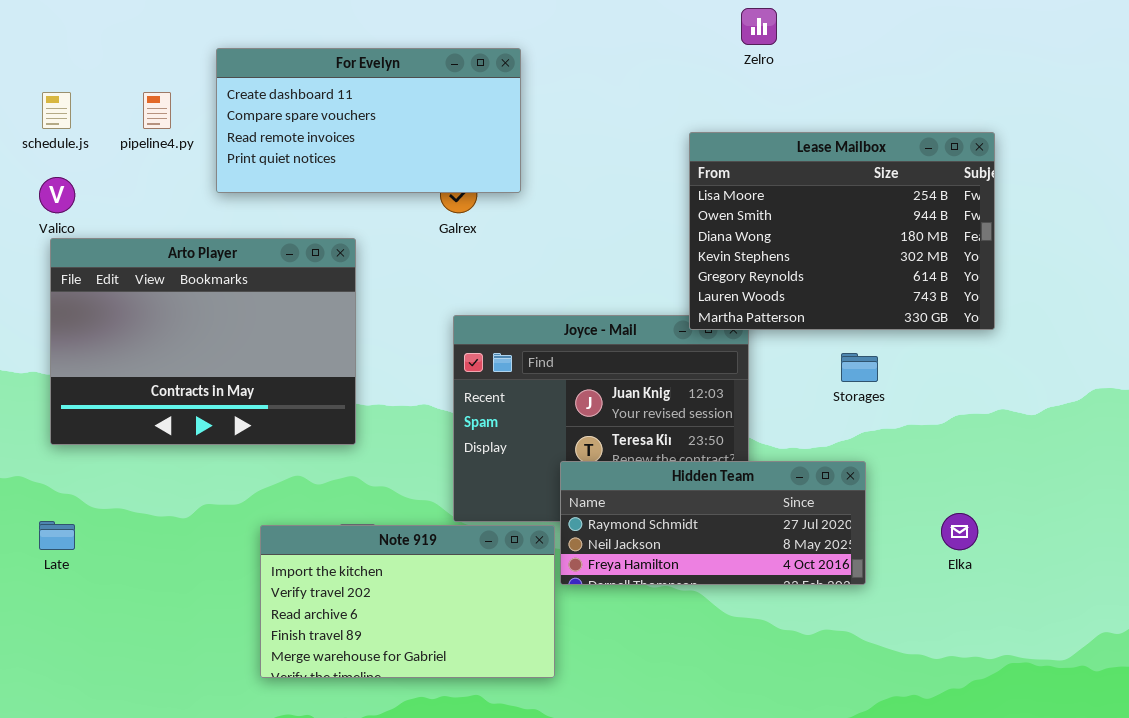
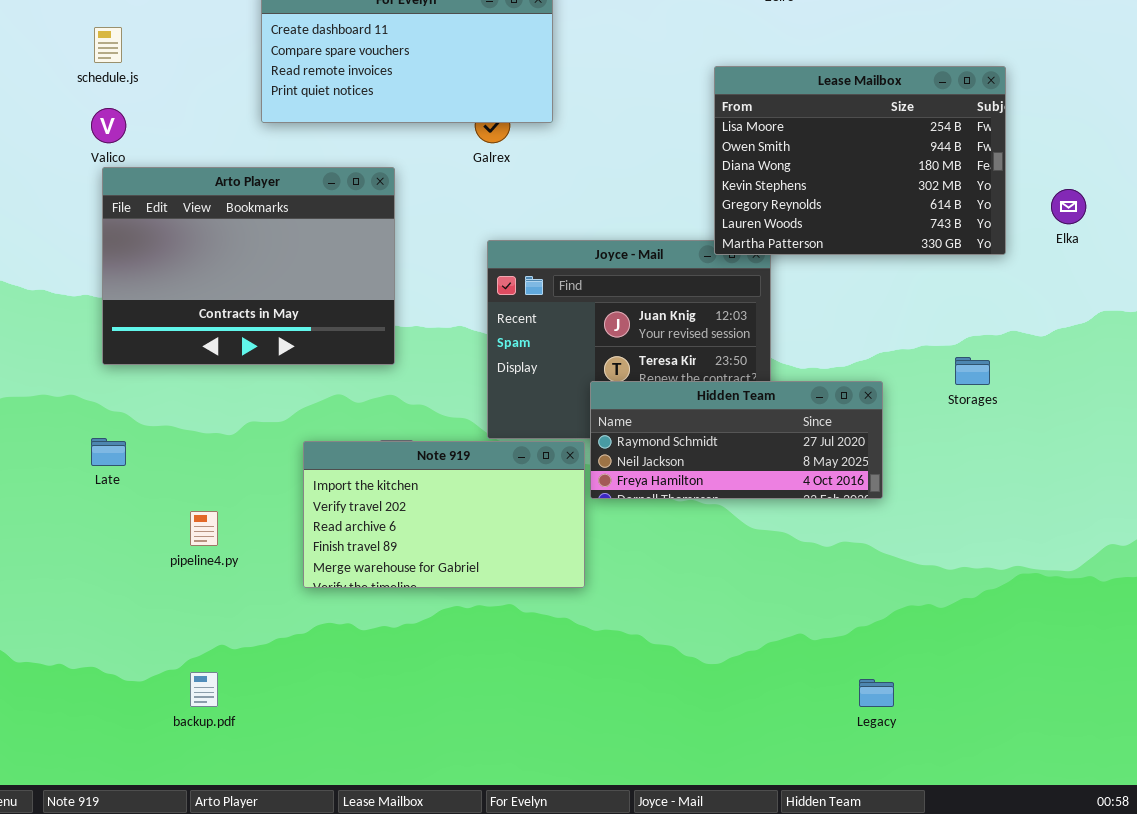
pipeline4.py: [143,92,171,129] -> [190,511,218,546], moved
Storages: [841,353,878,382] -> [955,357,990,385], moved
Elka: [941,513,978,550] -> [1051,189,1086,224], moved

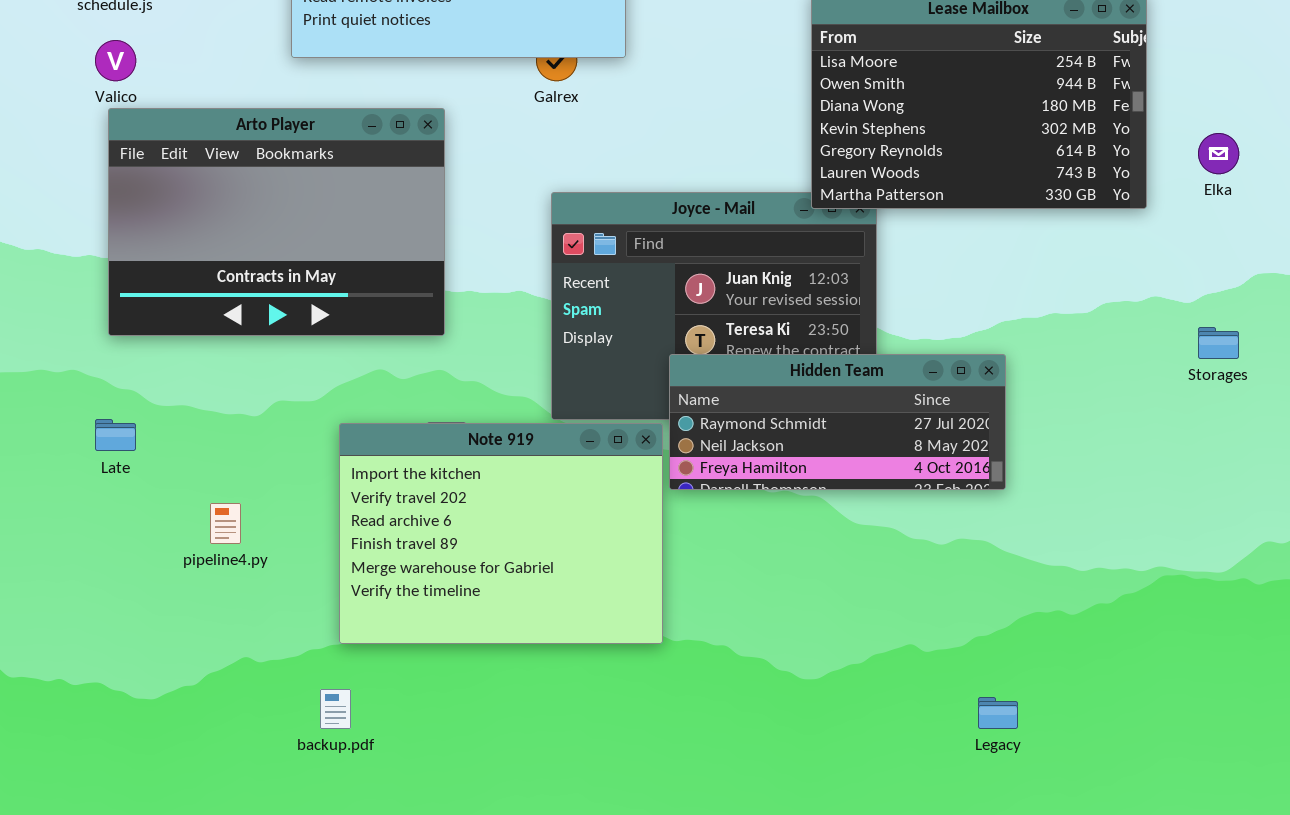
Storages: [955,357,990,385] -> [1198,327,1239,359], moved
Note 919: [303,441,585,588] -> [339,423,663,644], resized
backup.pdf: [190,672,218,707] -> [320,689,351,729], moved

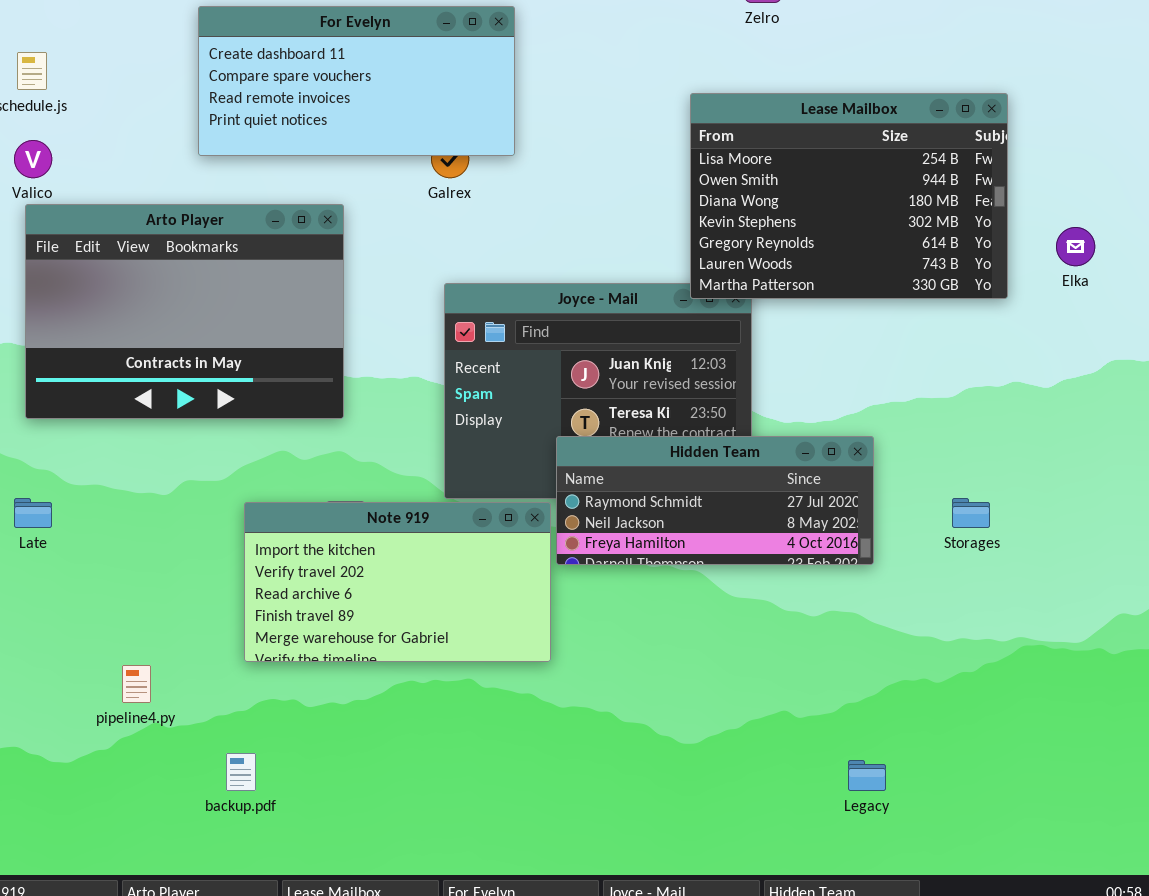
Storages: [1198,327,1239,359] -> [952,498,990,528], moved
Note 919: [339,423,663,644] -> [244,502,551,662], resized
pipeline4.py: [210,503,241,544] -> [122,665,151,703], moved

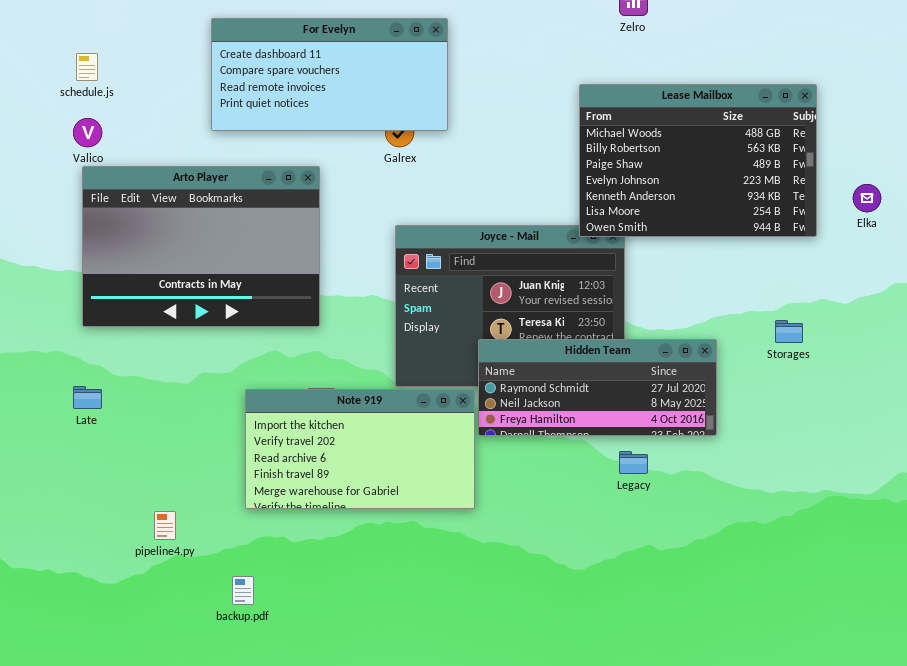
Lease Mailbox: [690,93,1008,299] -> [579,84,817,237], scrolled up 5 rows
Storages: [952,498,990,528] -> [775,320,803,343], moved
Legacy: [848,760,886,791] -> [619,451,648,474], moved

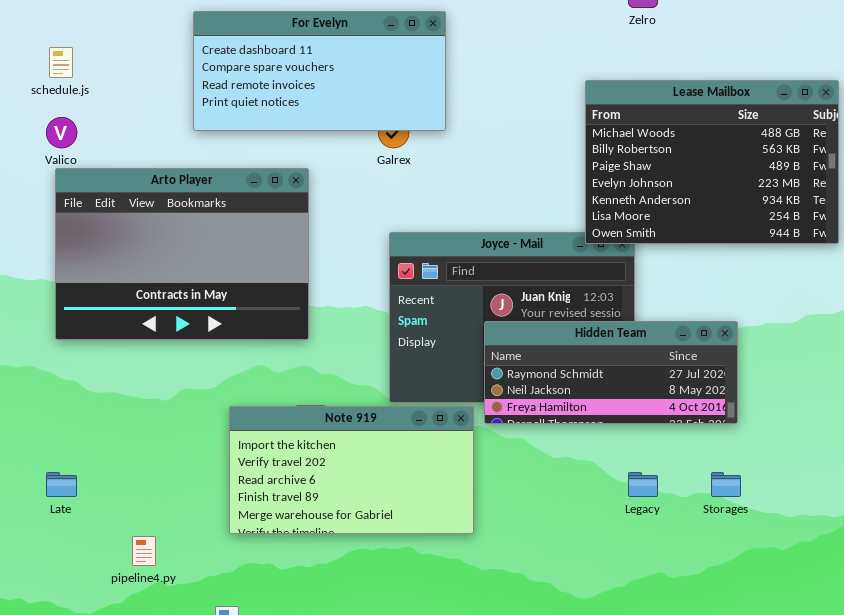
Storages: [775,320,803,343] -> [711,472,741,497], moved
Hidden Team: [478,339,717,436] -> [484,321,738,424], moved
Late: [73,386,102,409] -> [46,472,77,497], moved

